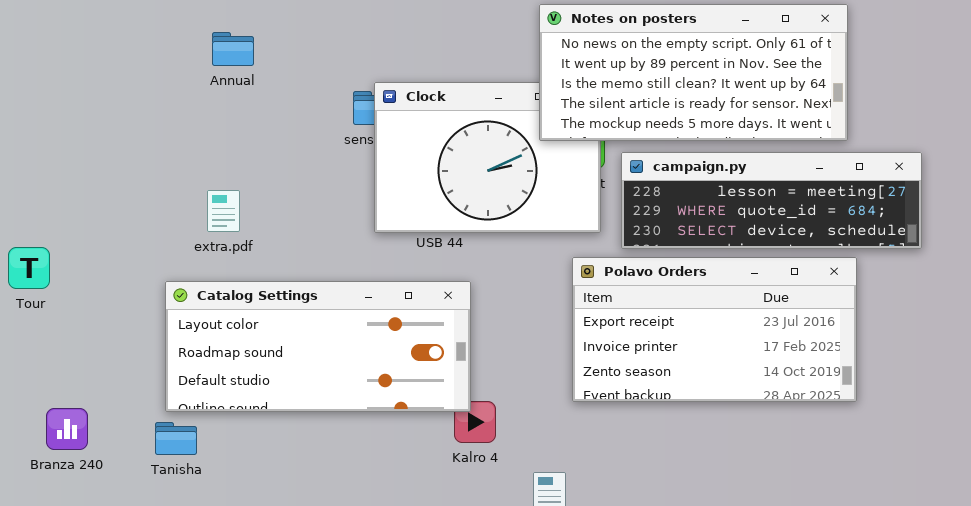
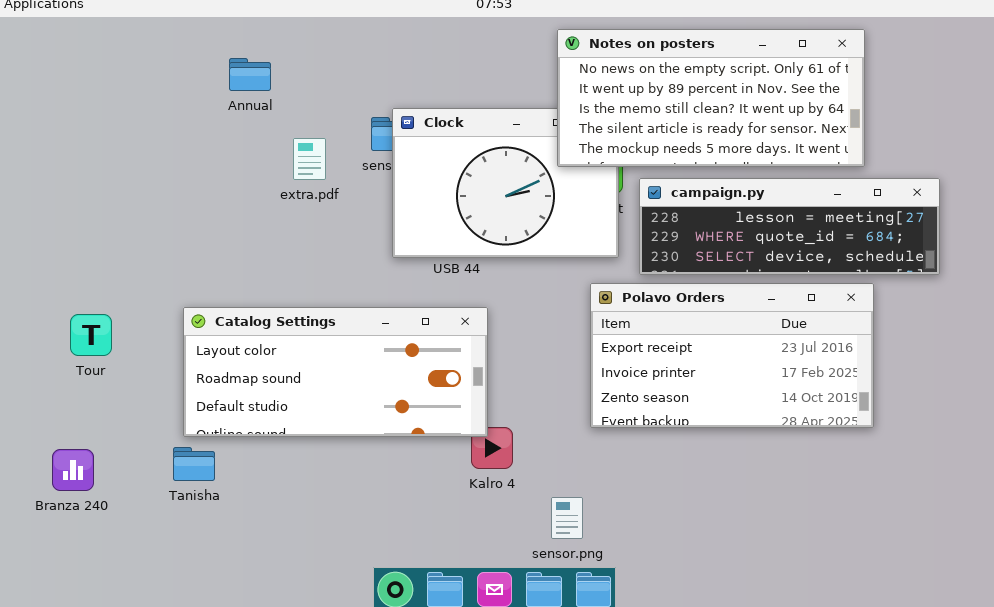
extra.pdf: [207,190,240,232] -> [293,138,326,180], moved
Tour: [8,247,50,289] -> [70,314,112,356], moved
Branza 240: [46,408,88,450] -> [52,449,94,491], moved

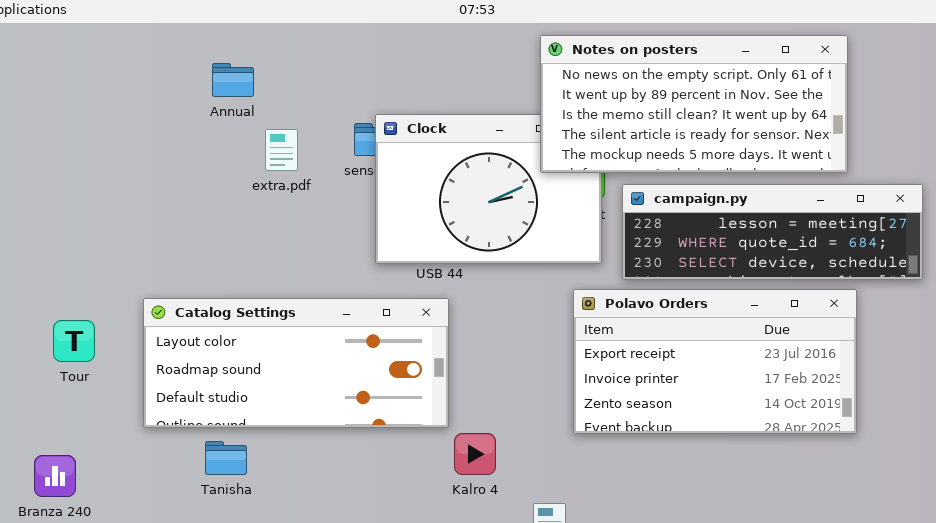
extra.pdf: [293,138,326,180] -> [265,129,298,171], moved
Catalog Settings: [183,307,488,437] -> [143,298,449,428], moved
Tanisha: [173,447,215,481] -> [205,441,247,475], moved

